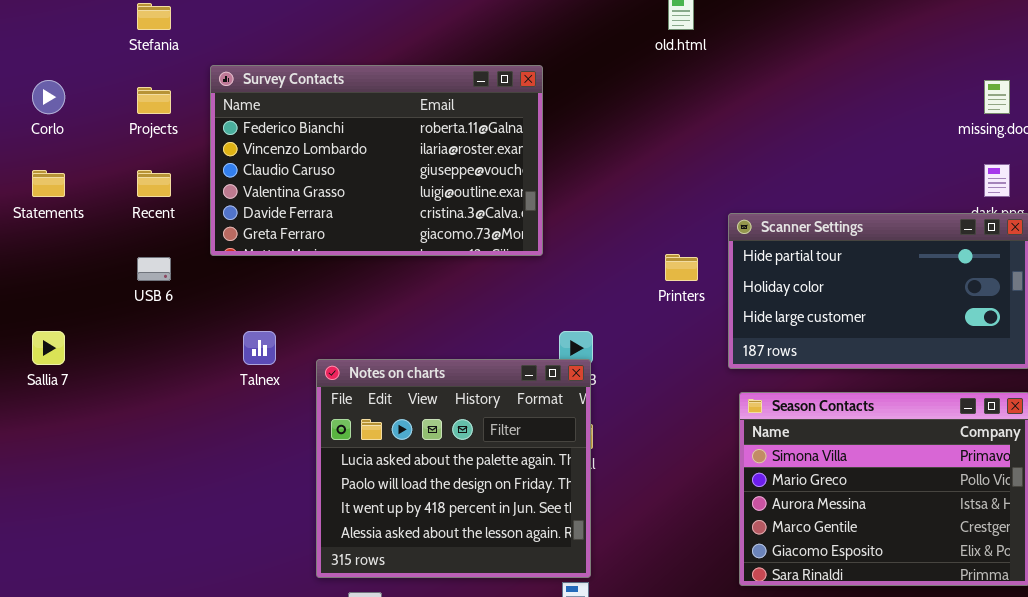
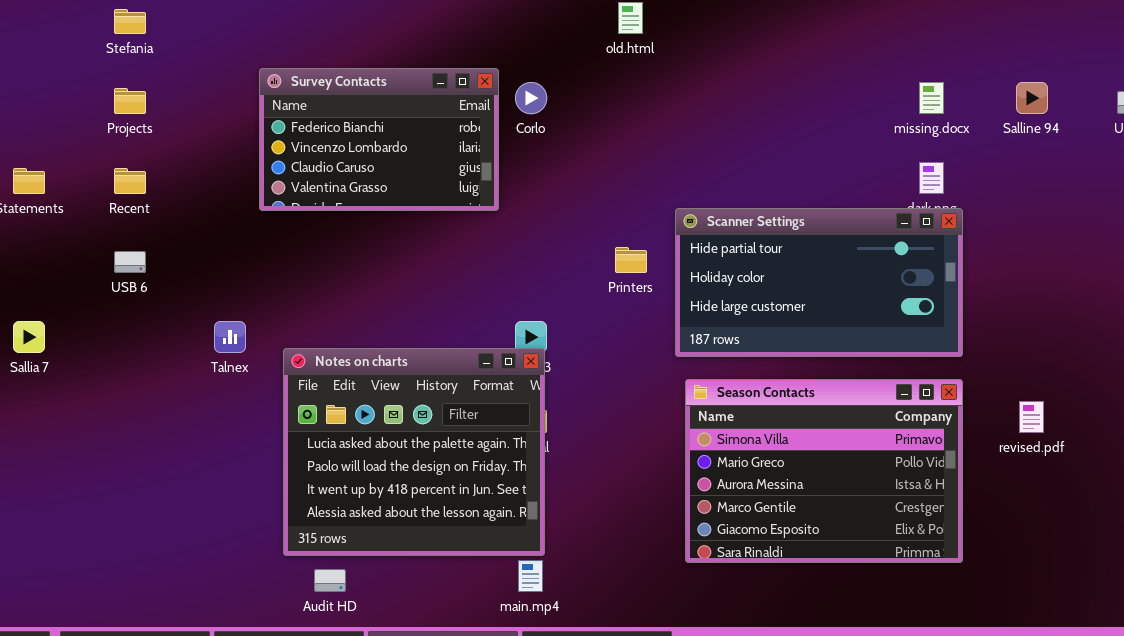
Survey Contacts: [210,65,543,256] -> [259,68,499,211], resized
Corlo: [32,80,65,114] -> [515,82,547,114], moved

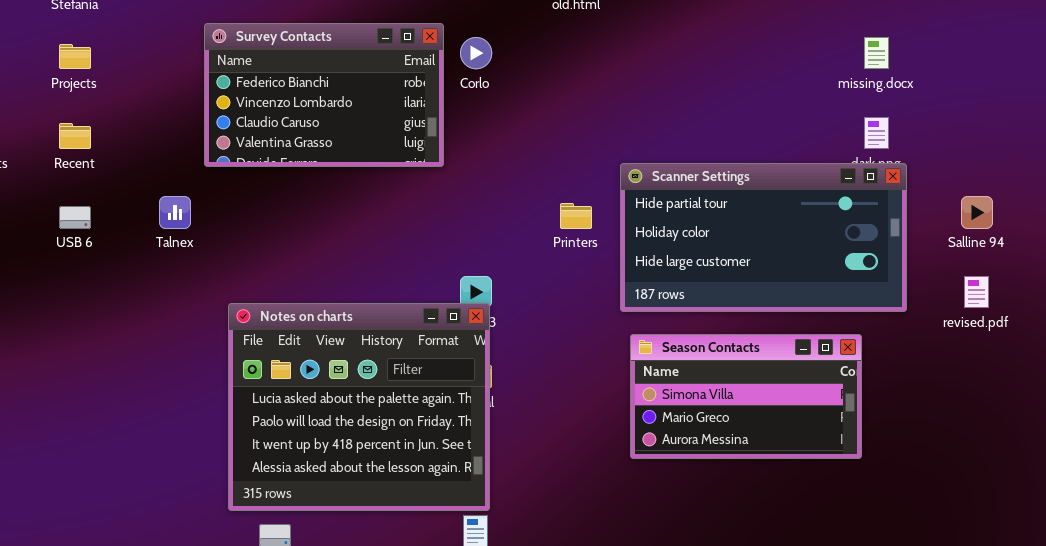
Salline 94: [1016,82,1048,114] -> [961,196,993,229], moved
Talnex: [214,321,246,353] -> [159,196,191,229], moved
Season Contacts: [685,379,963,563] -> [630,334,862,459], resized
revised.pdf: [1019,401,1044,433] -> [964,276,989,308], moved

